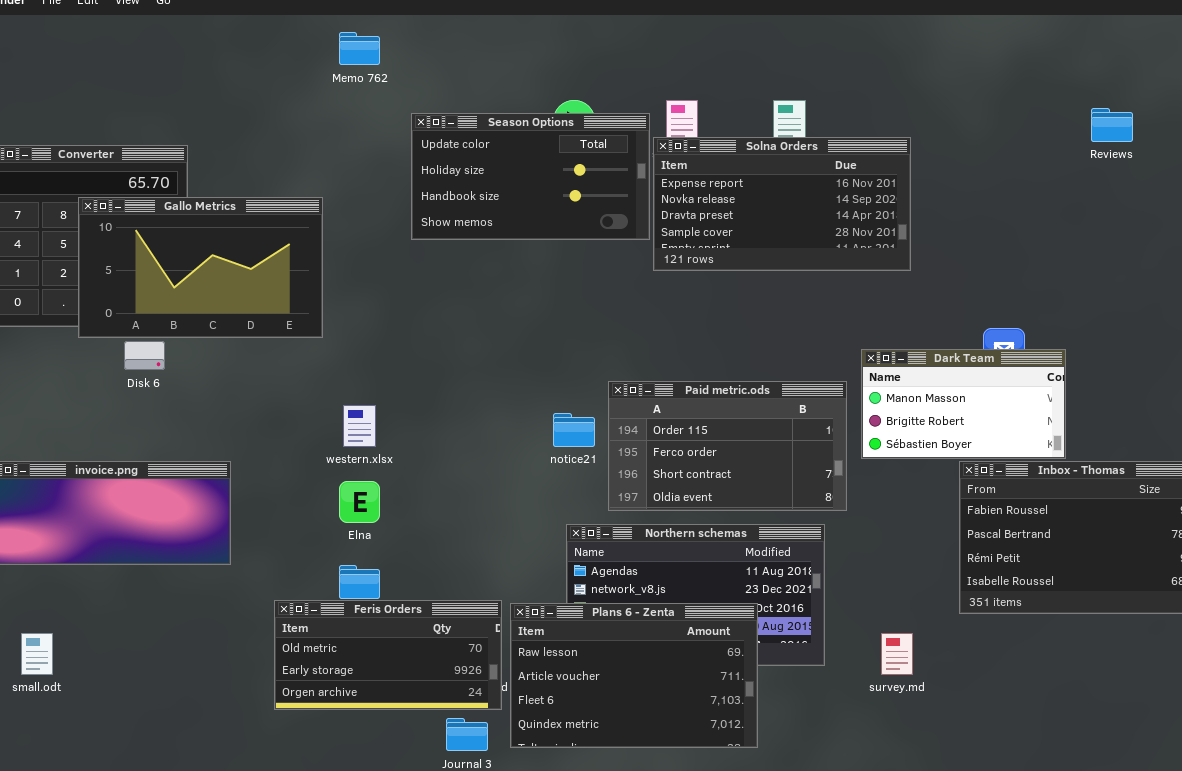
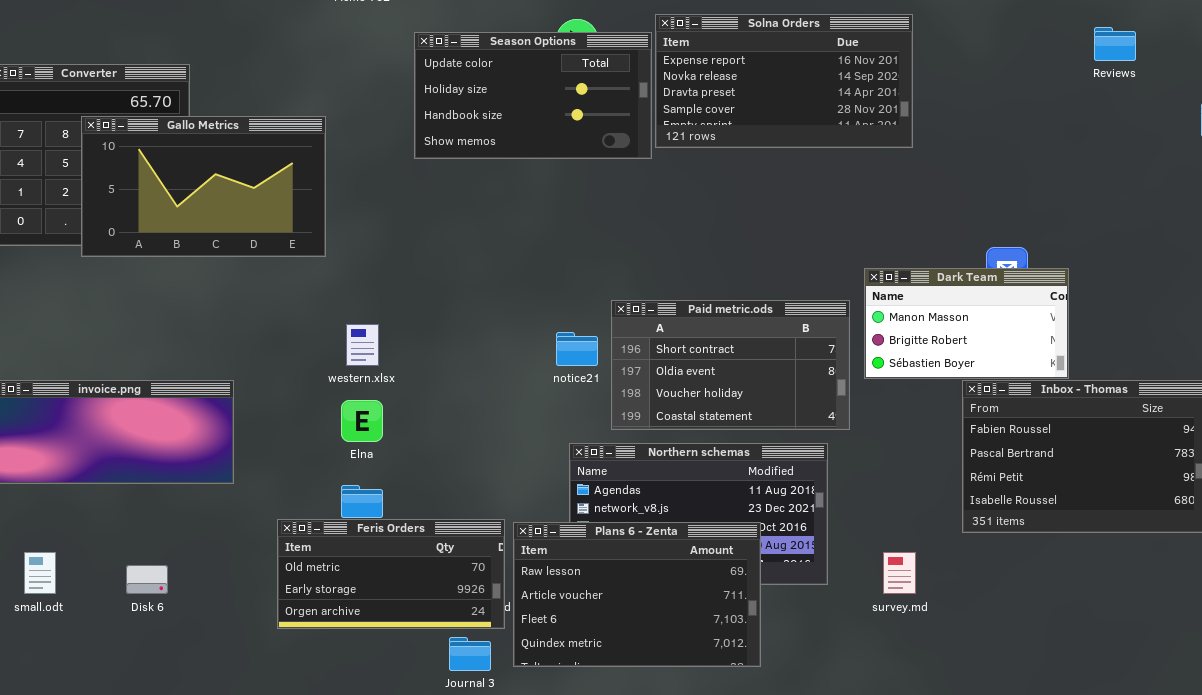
Solna Orders: [653,137,911,271] -> [655,14,913,148], moved
Disk 6: [124,341,165,370] -> [126,565,168,594], moved
Paid metric.ods: [608,381,847,511] -> [611,300,850,430], scrolled down 2 rows

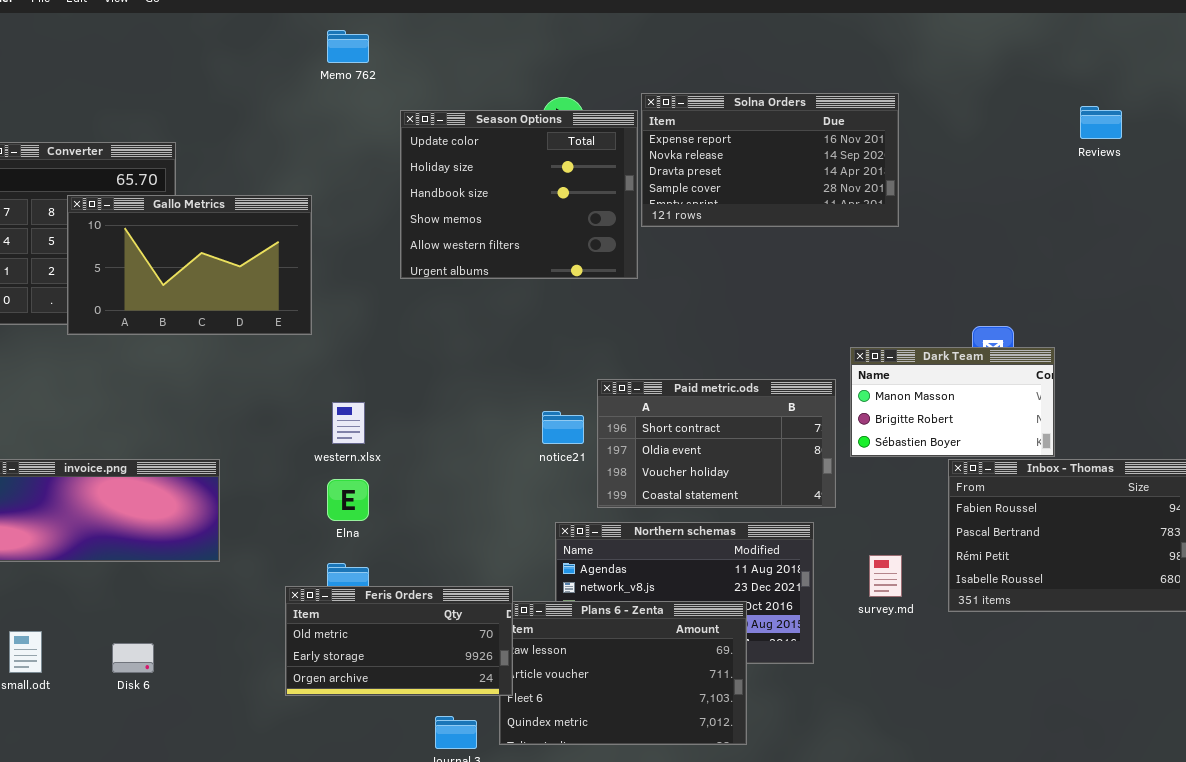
Season Options: [414,32,652,159] -> [400,110,638,279], resized
Feris Orders: [277,519,505,629] -> [285,586,513,696], moved
survey.md: [883,552,916,594] -> [869,555,902,597], moved

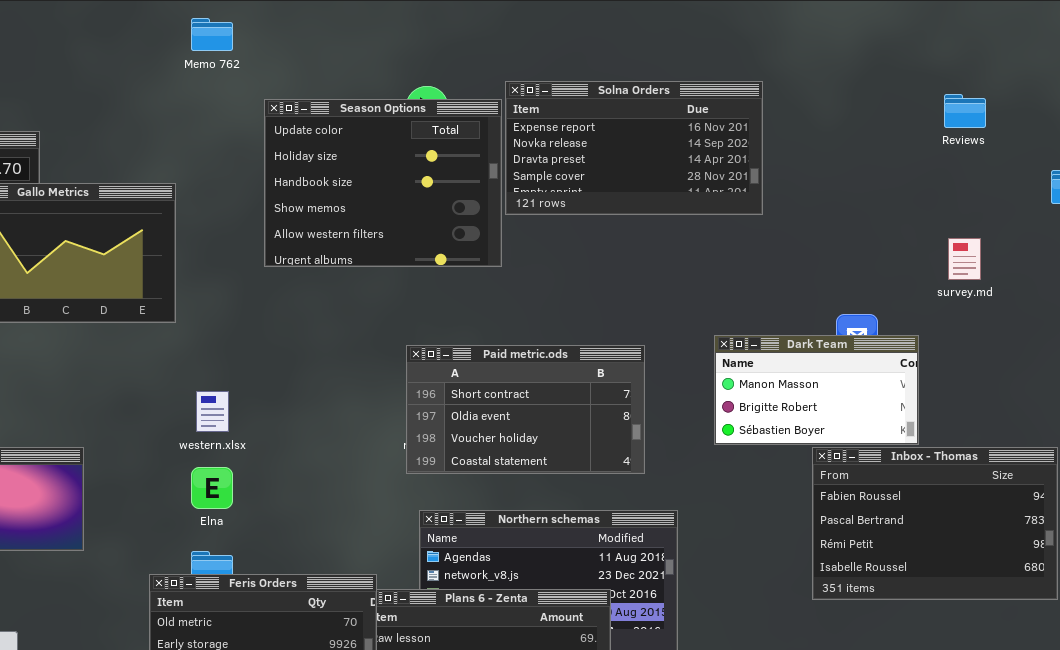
Paid metric.ods: [597,379,836,508] -> [406,345,645,474], moved
survey.md: [869,555,902,597] -> [948,238,981,280], moved

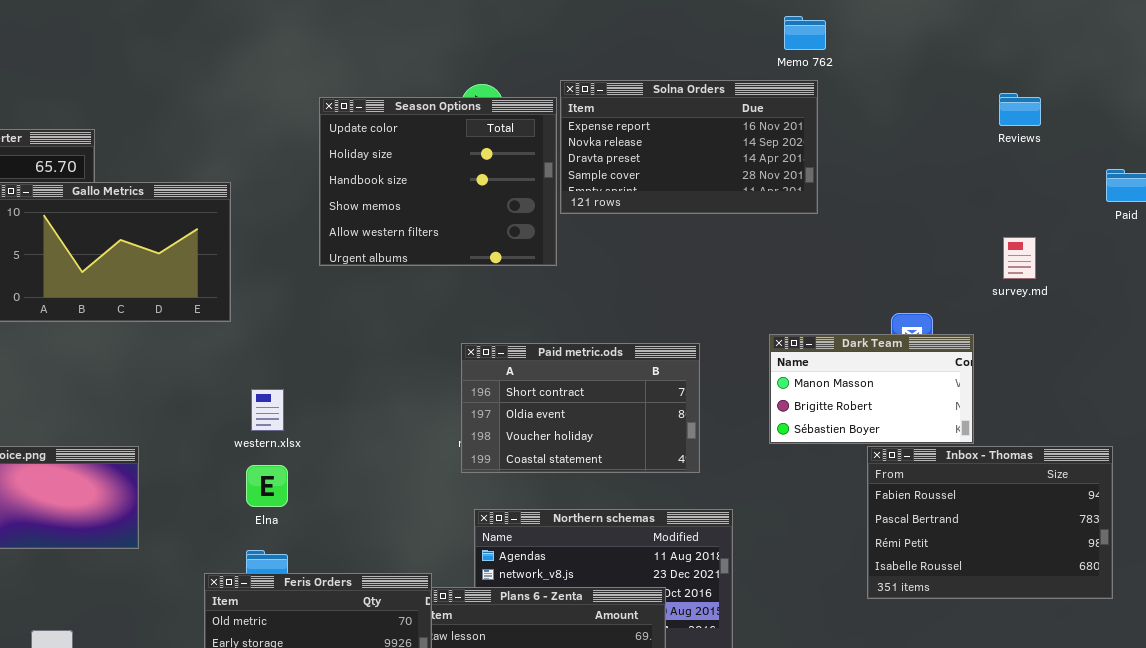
Memo 762: [191,18,233,51] -> [784,16,826,50], moved

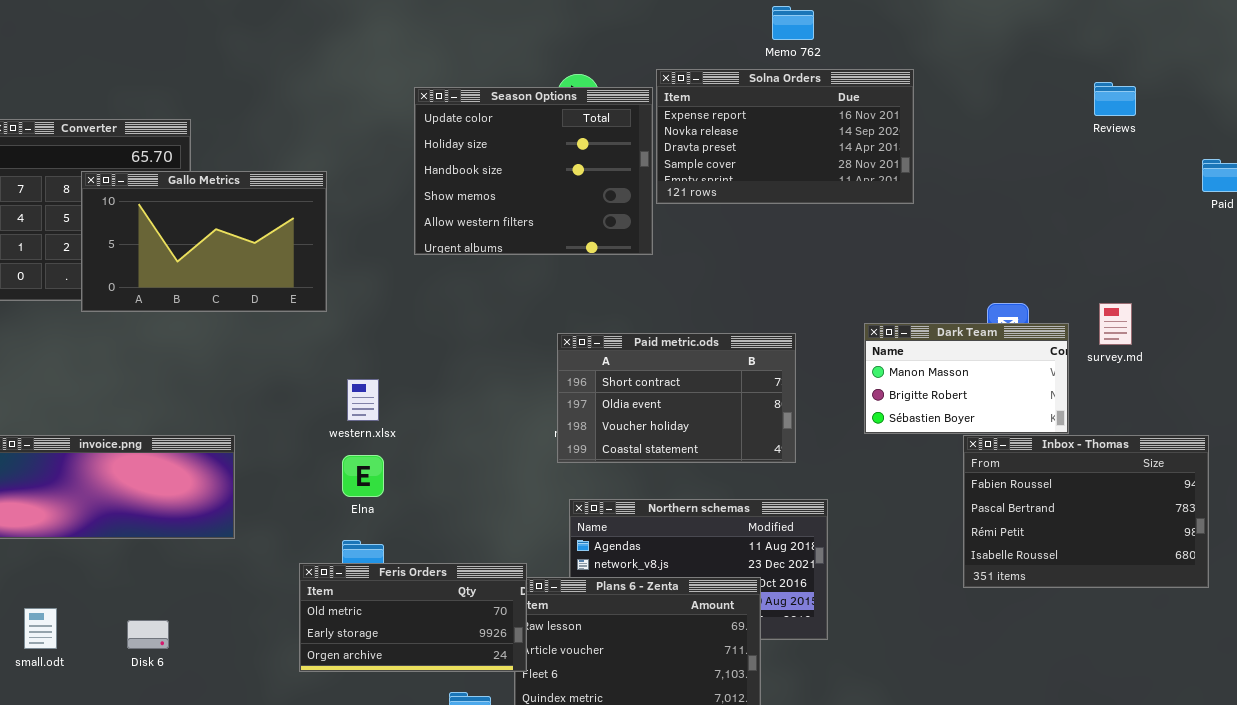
Memo 762: [784,16,826,50] -> [772,6,814,40], moved
survey.md: [1003,237,1036,279] -> [1099,303,1132,345], moved

